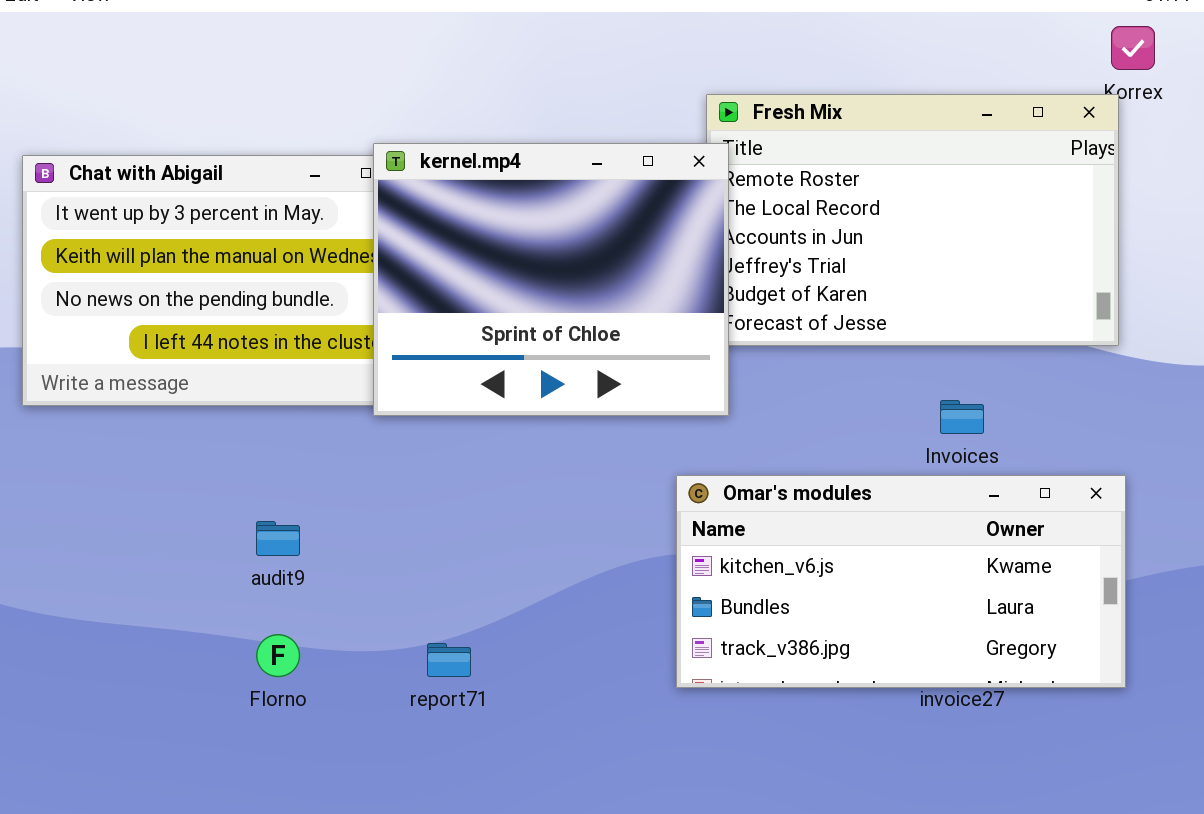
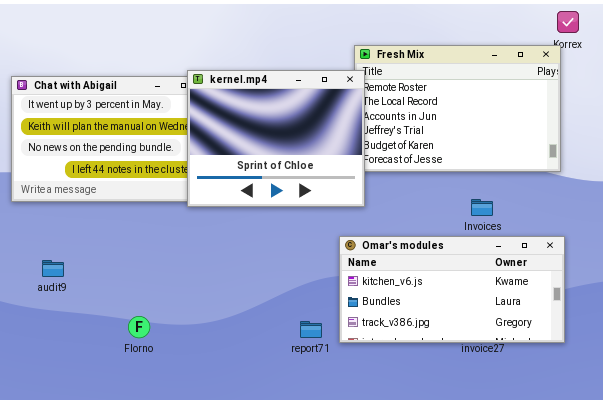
audit9: [256,521,300,556] -> [42,260,64,277], moved
report71: [427,643,471,677] -> [300,321,322,338], moved

